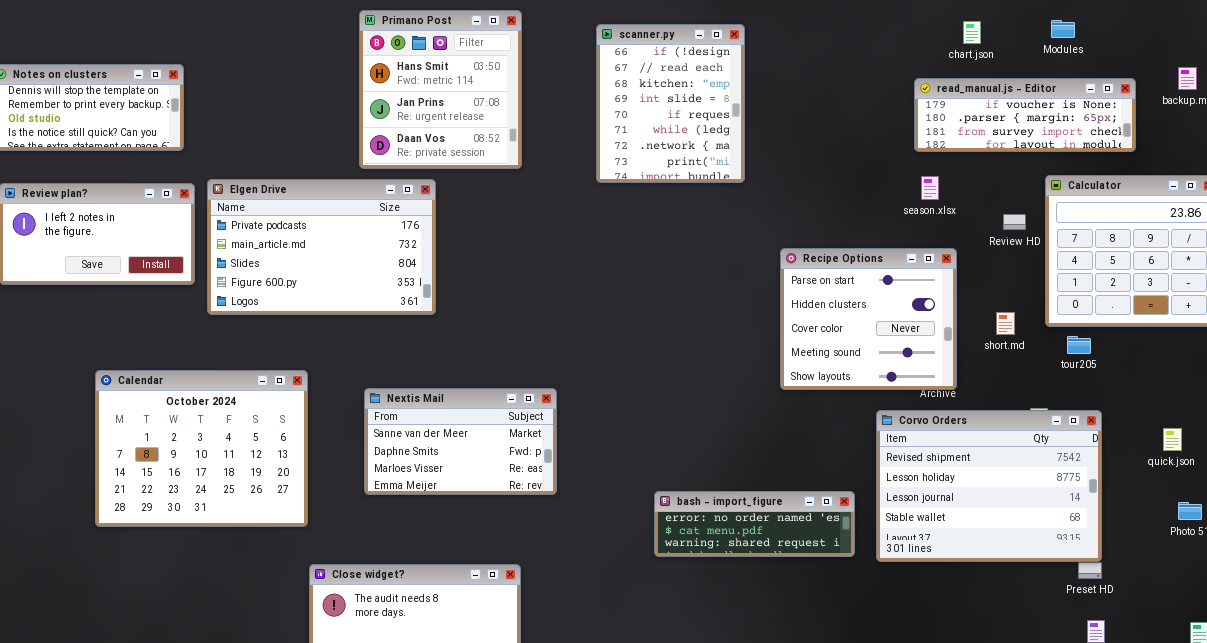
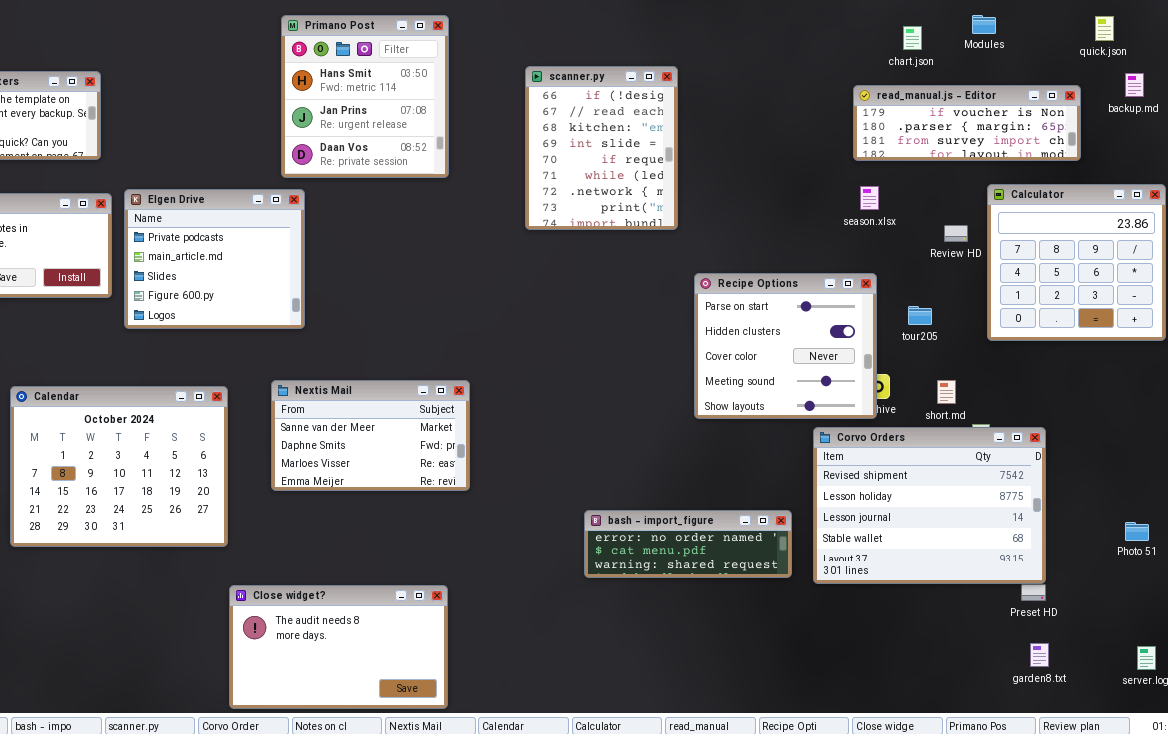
Modules: [1051,20,1075,38] -> [972,15,996,34], moved
scanner.py: [596,24,745,183] -> [525,66,678,230], moved
Elgen Drive: [207,179,436,315] -> [124,189,305,329], resized
Recipe Options: [780,248,957,390] -> [694,273,877,419], moved
short.md: [996,312,1015,335] -> [937,380,956,404], moved
tour205: [1067,336,1091,354] -> [908,306,932,325], moved
Nextis Mail: [364,388,557,495] -> [271,380,470,491], moved
quick.json: [1163,428,1182,451] -> [1095,16,1114,41], moved

